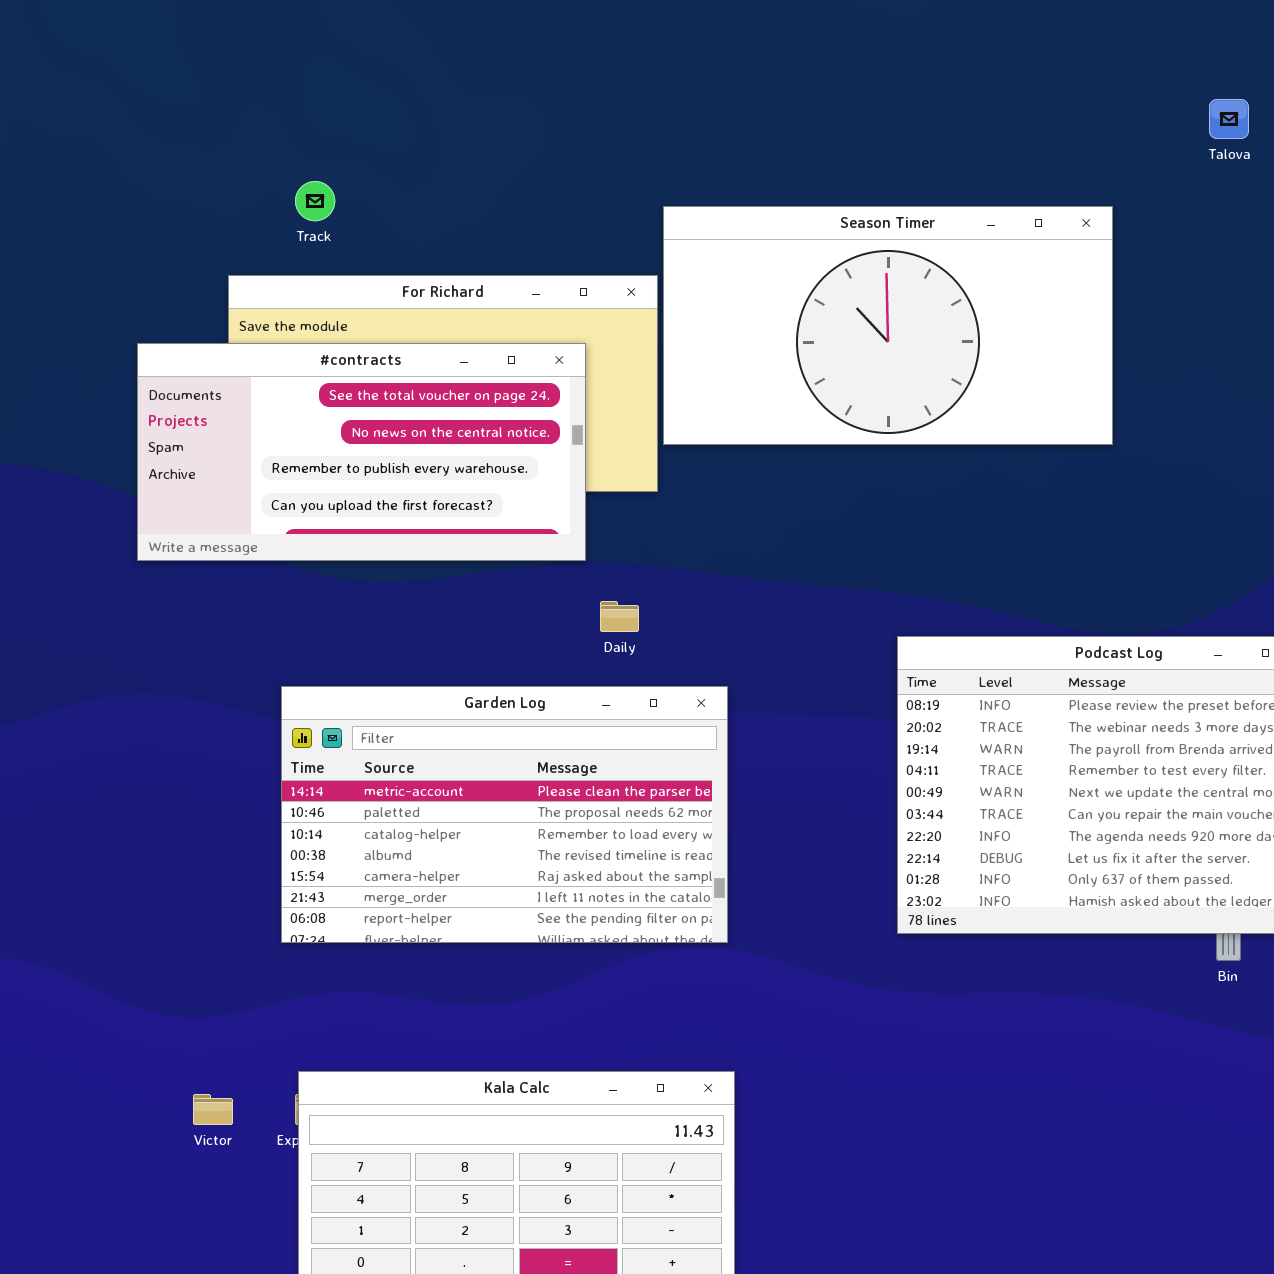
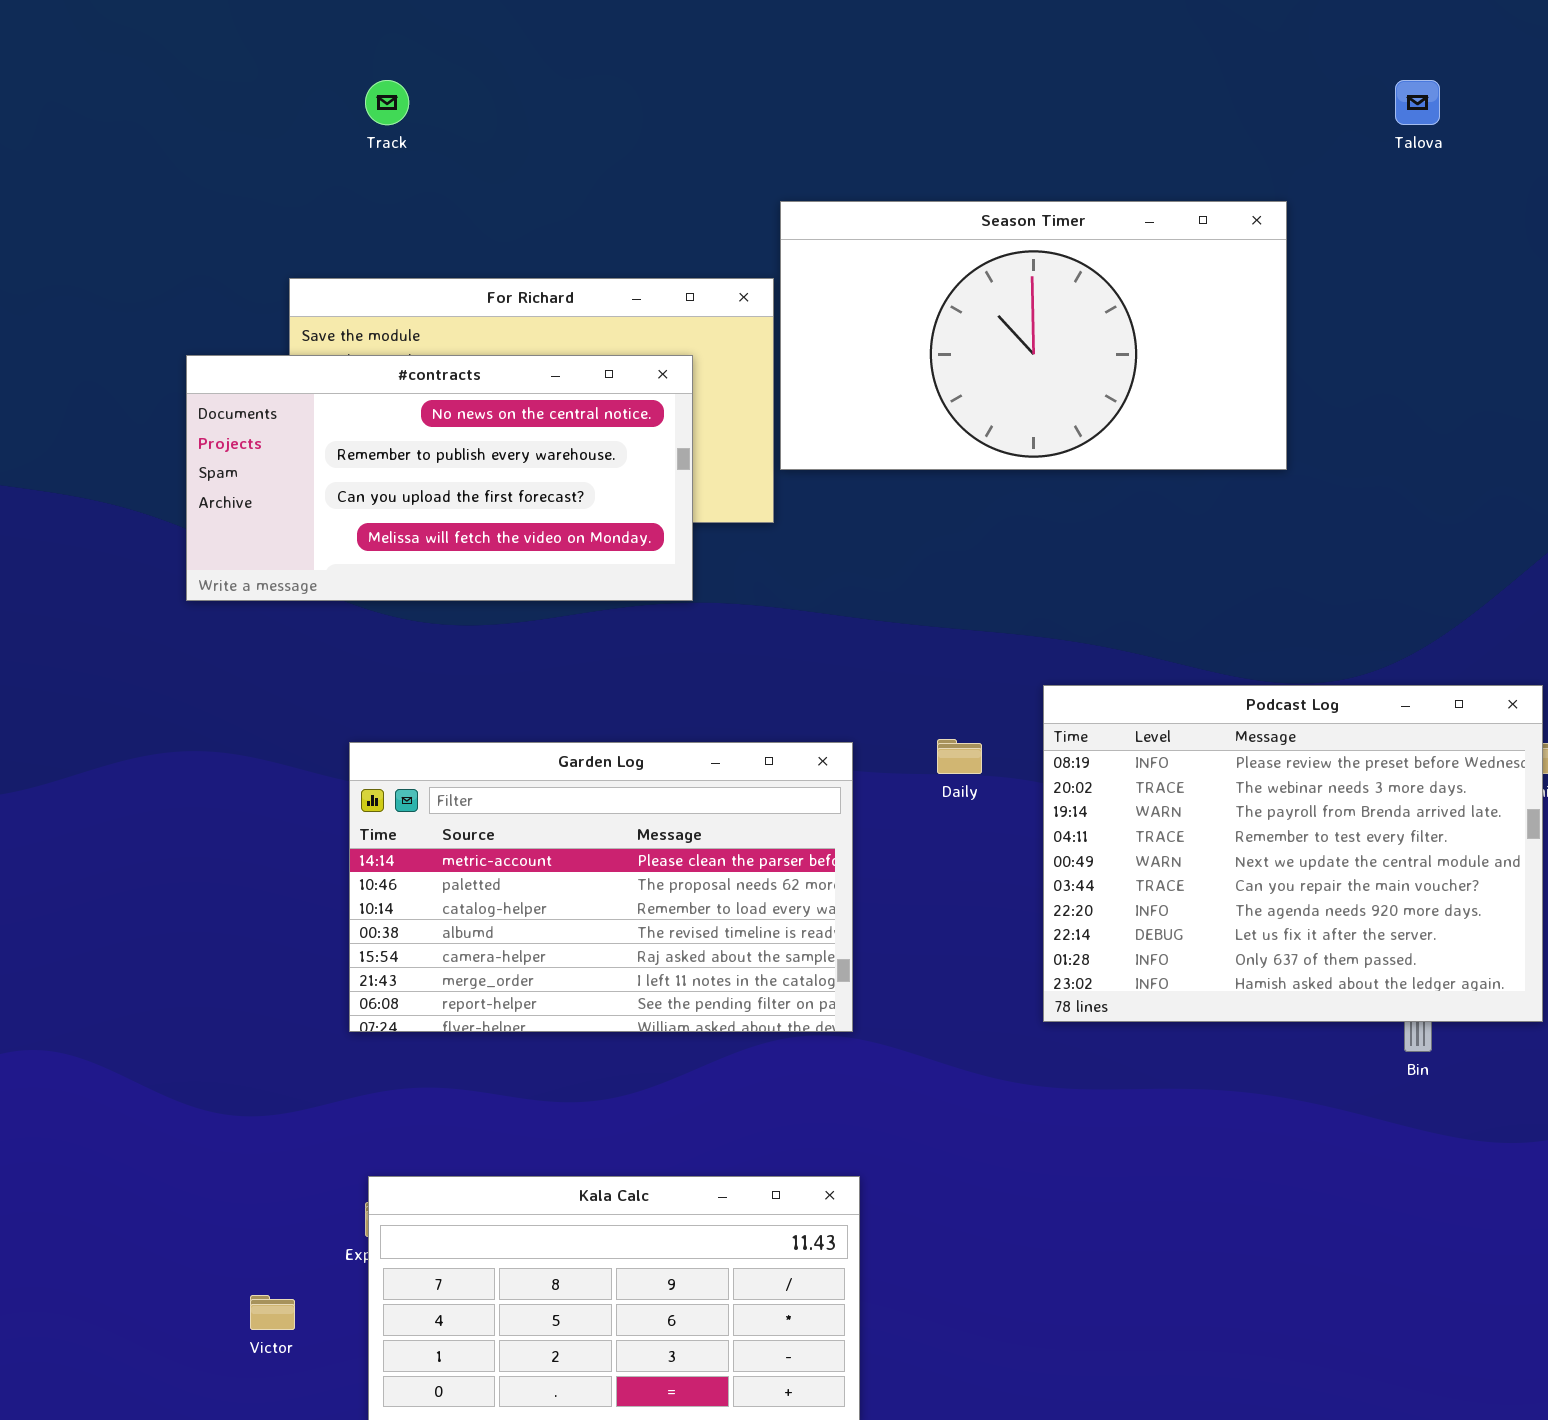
Track: [295,181,335,221] -> [365,80,409,125], moved
#contracts: [137,343,586,561] -> [186,355,693,601], scrolled down 1 row
Daily: [600,601,639,632] -> [937,739,982,774], moved
Victor: [193,1094,233,1125] -> [250,1295,295,1330], moved

